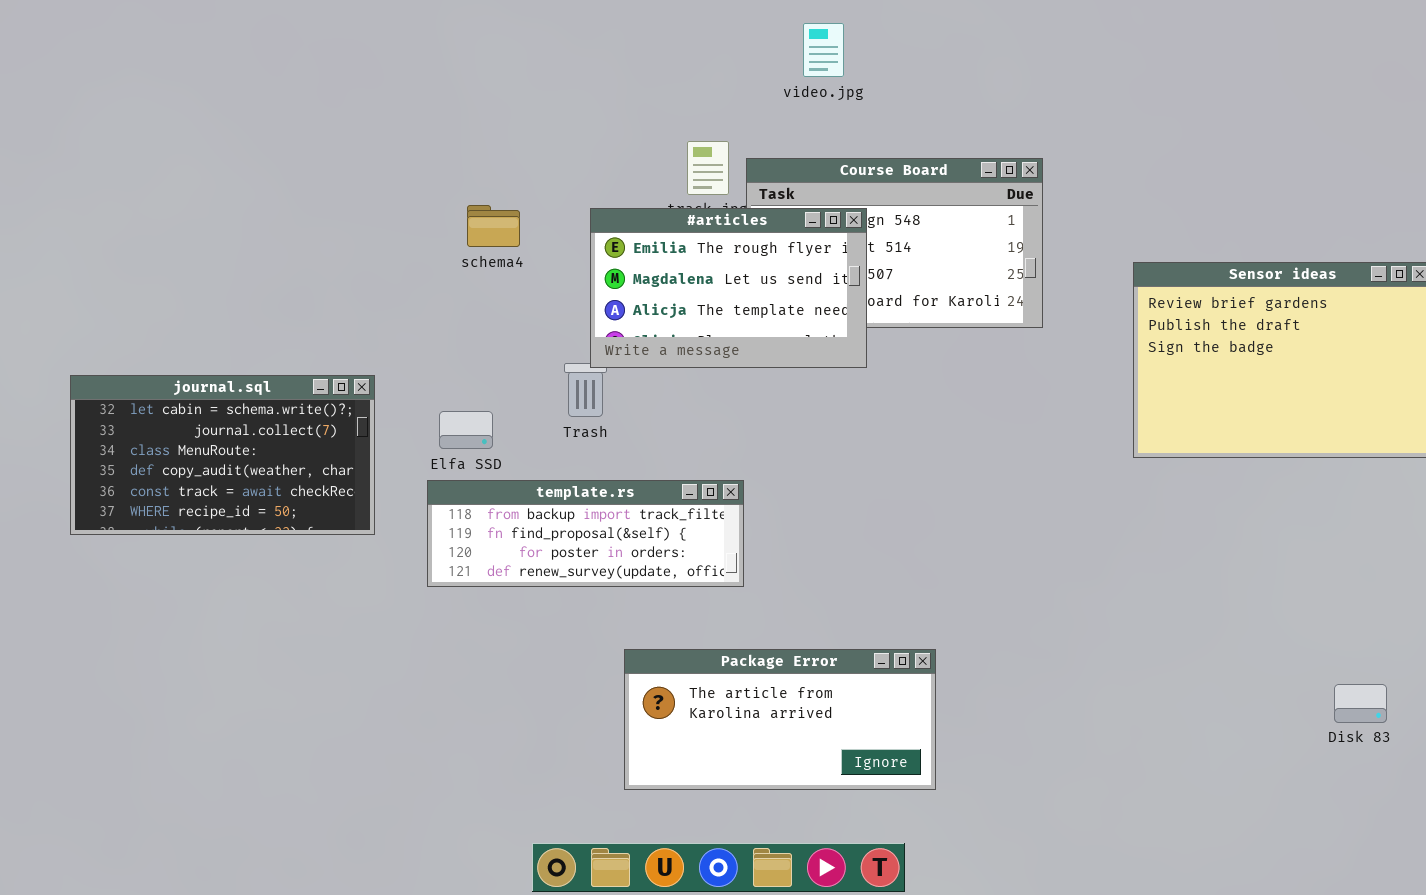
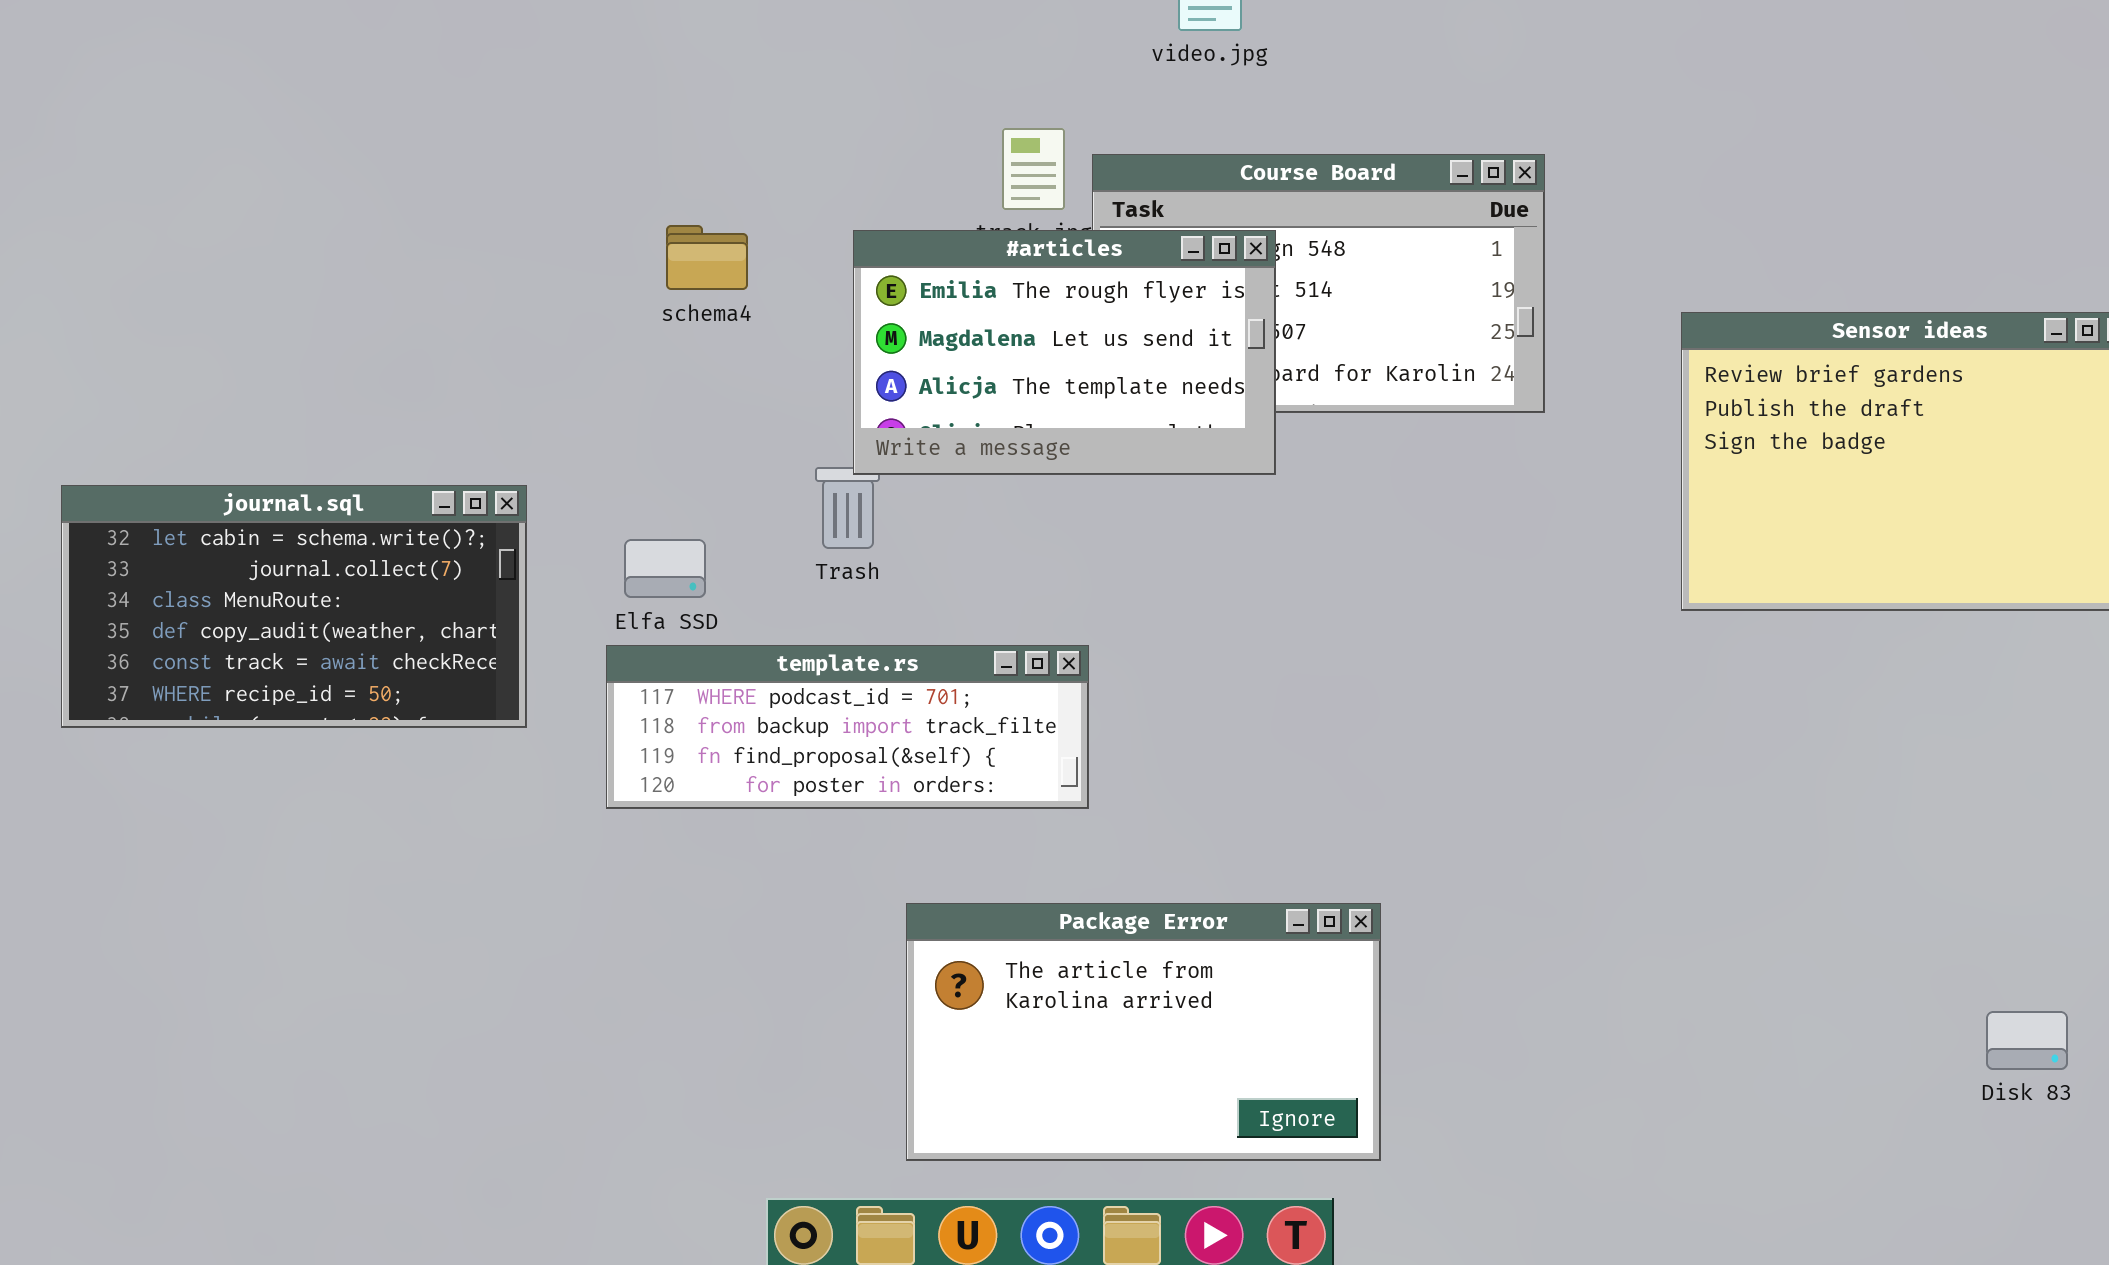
template.rs: [427,480,744,587] -> [606,645,1089,809], scrolled up 1 row
Package Error: [624,649,936,790] -> [906,903,1381,1161], resized
Disk 83: [1334,684,1387,723] -> [1986,1011,2068,1070], moved

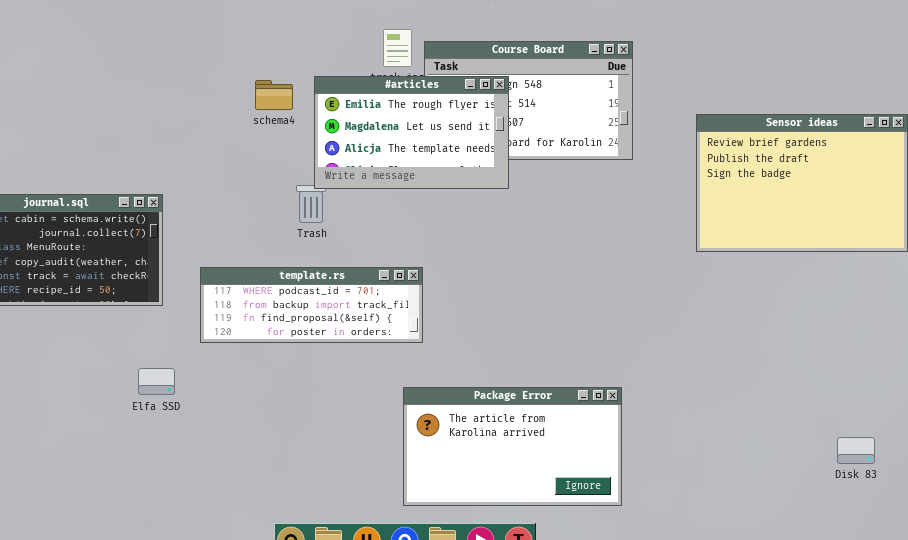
schema4: [666,225,748,290] -> [255,80,293,110], moved
Elfa SSD: [624,539,706,598] -> [138,368,175,395], moved
Package Error: [906,903,1381,1161] -> [403,387,622,506], moved

